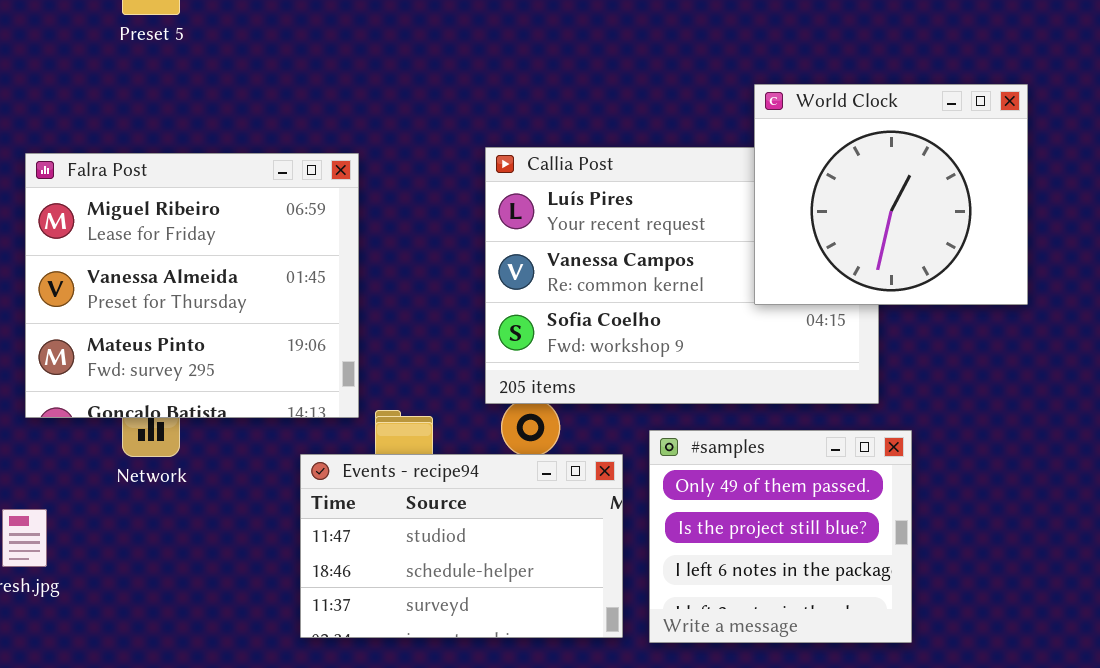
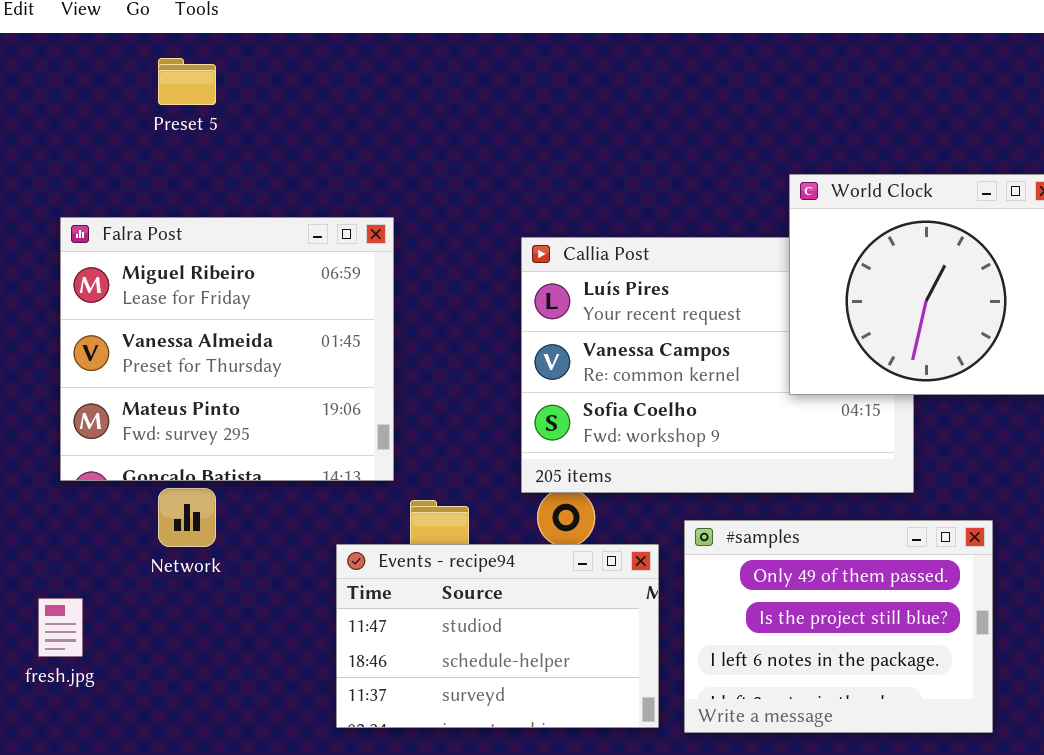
Falra Post: [25,153,359,418] -> [60,217,394,481], moved
#samples: [649,430,912,643] -> [684,520,993,733], resized

